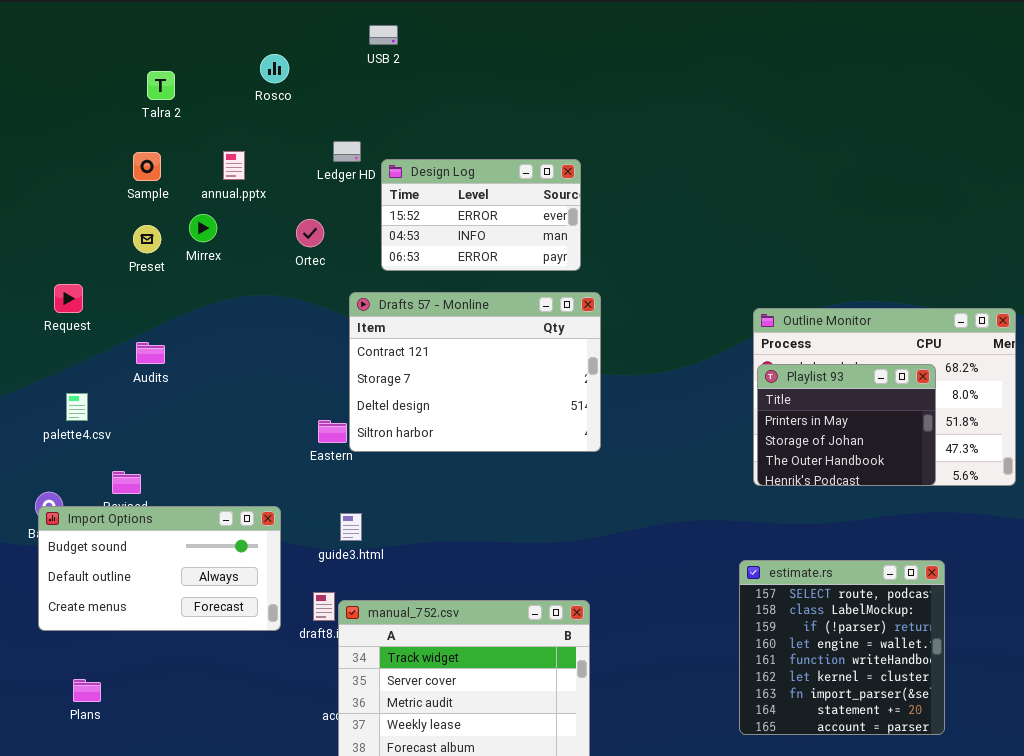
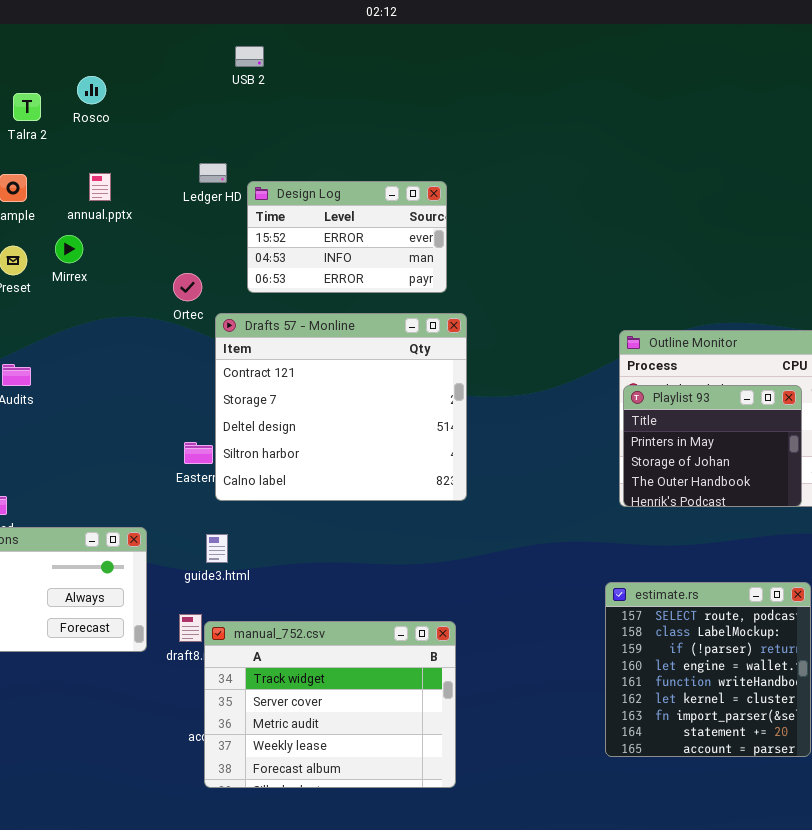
Rosco: [260,54,289,83] -> [77,76,106,104], moved
Ortec: [296,219,324,247] -> [173,273,202,301], moved
Drafts 57 - Monline: [349,292,601,452] -> [215,313,467,501], resized

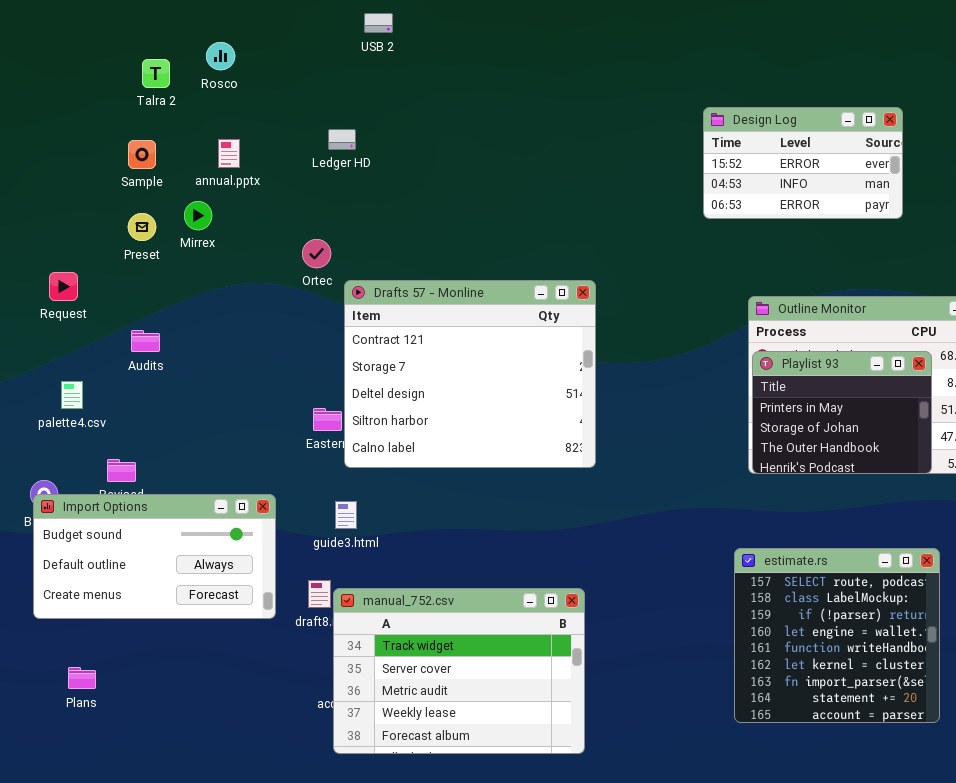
Design Log: [247,181,447,293] -> [703,107,903,219], moved

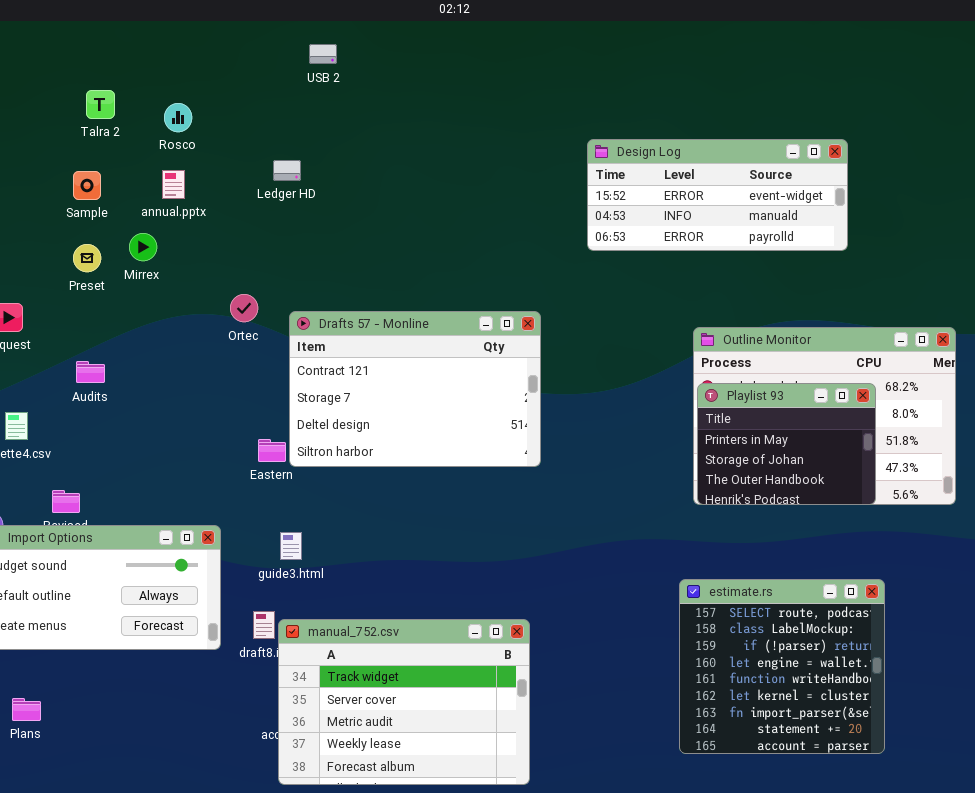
Rosco: [206,42,235,70] -> [164,103,192,132], moved
Design Log: [703,107,903,219] -> [587,139,848,251], resized
Ortec: [302,239,331,268] -> [230,294,258,322], moved
Drafts 57 - Monline: [344,280,596,468] -> [289,311,541,467], resized

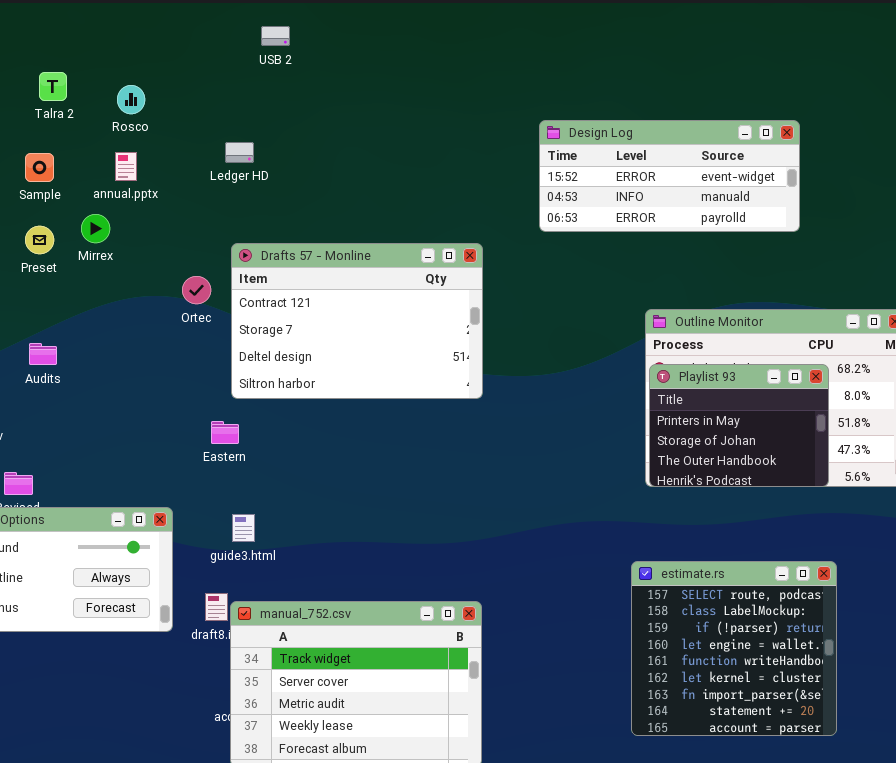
Drafts 57 - Monline: [289,311,541,467] -> [231,243,483,399], moved

